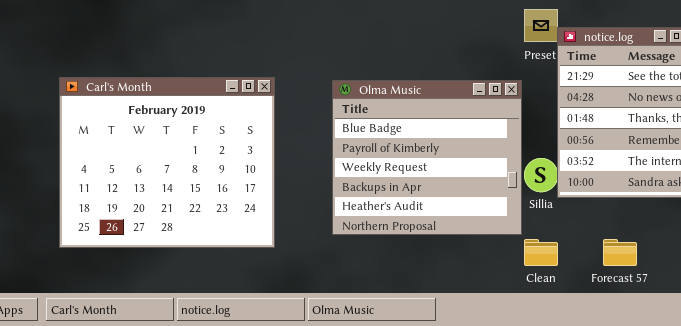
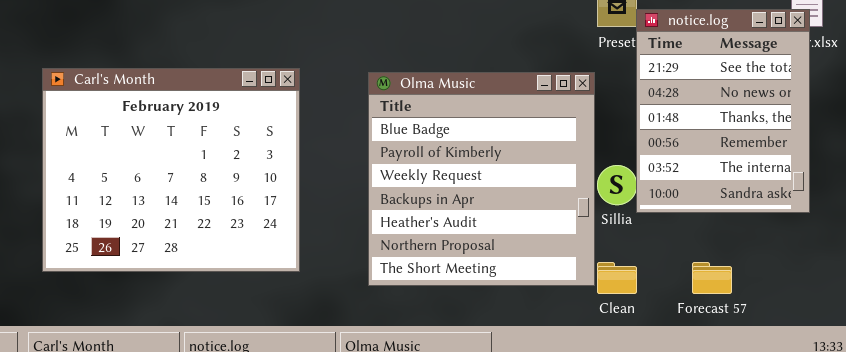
Olma Music: [332,80,522,235] -> [368,72,595,286], resized

